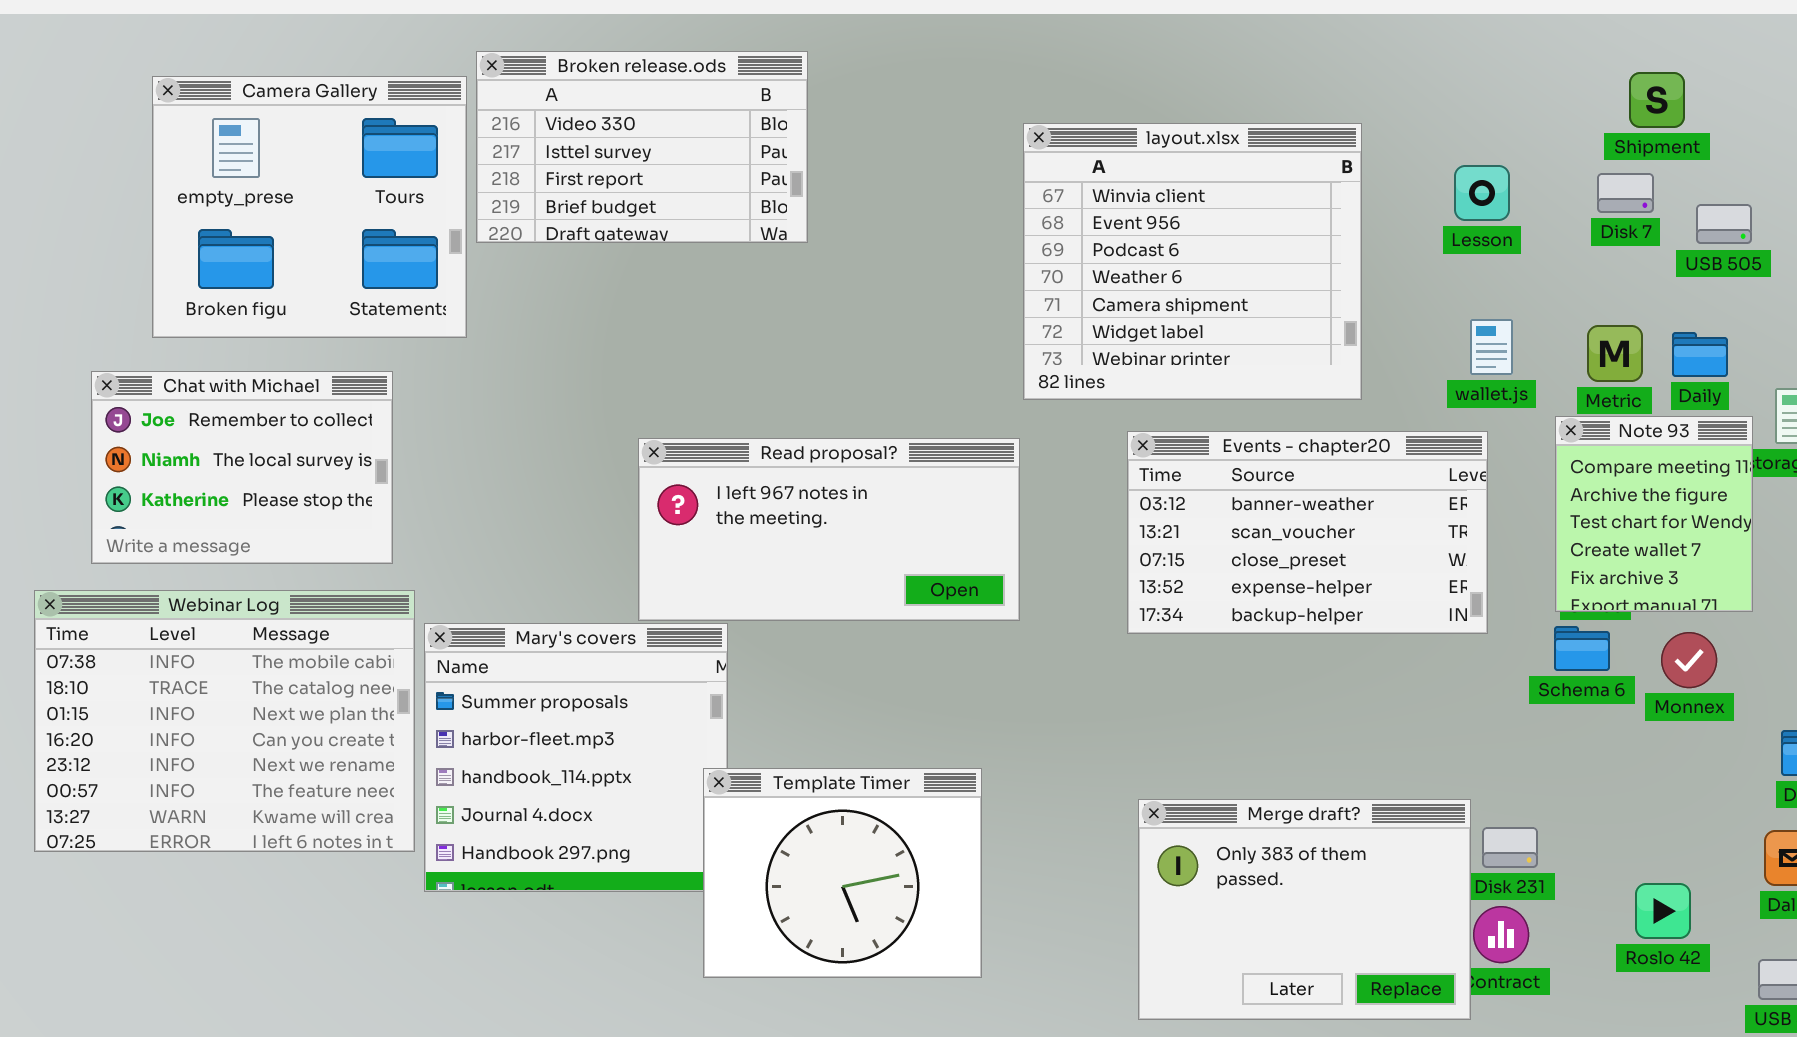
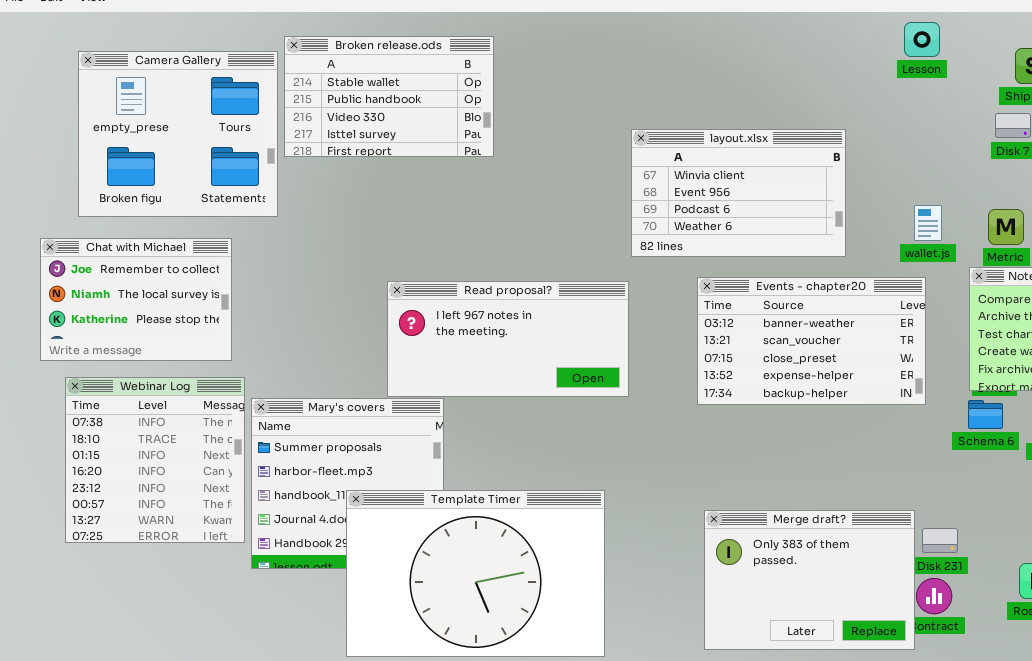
Broken release.ods: [476,51,808,243] -> [284,36,494,157], scrolled up 2 rows
layout.xlsx: [1023,123,1362,400] -> [631,129,846,257], resized
Lesson: [1454,165,1510,221] -> [904,22,940,57], moved
Webinar Log: [34,590,415,852] -> [65,377,245,543], resized
Template Timer: [703,768,982,978] -> [346,490,605,657], resized

